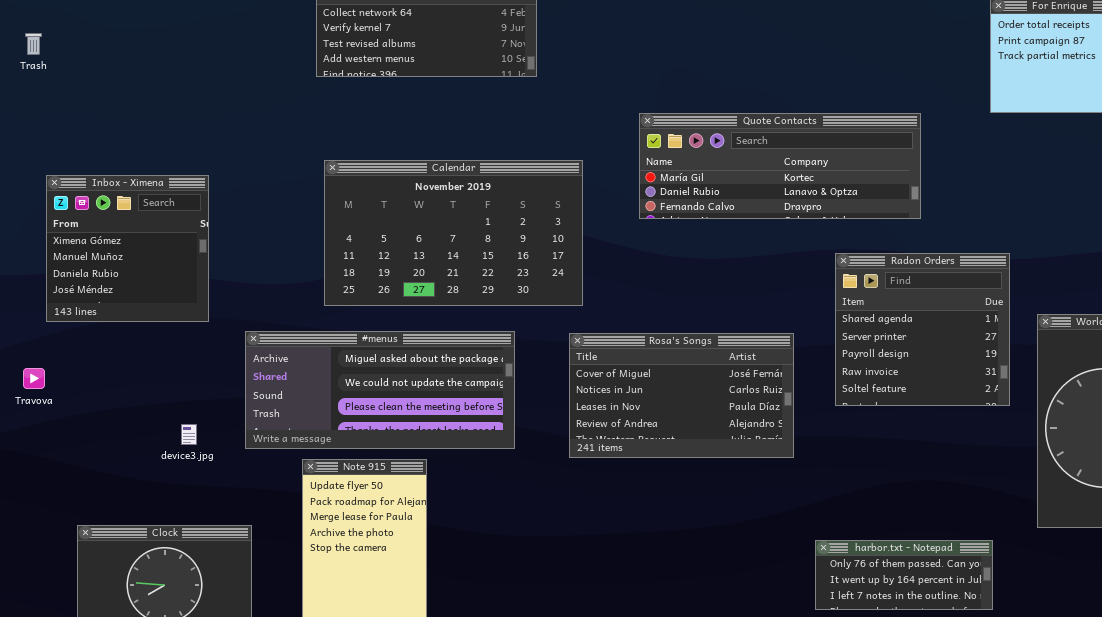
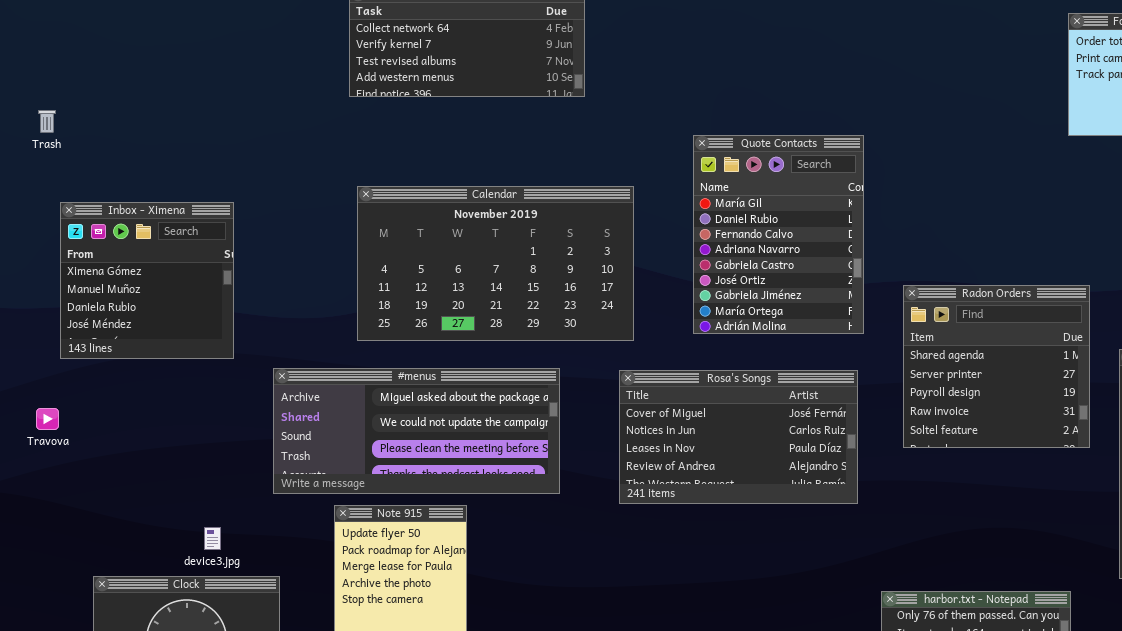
Trash: [25,33,42,55] -> [38,110,56,133], moved
Quote Contacts: [639,113,921,219] -> [693,135,864,334], resized
device3.jpg: [181,424,197,445] -> [204,527,221,550], moved

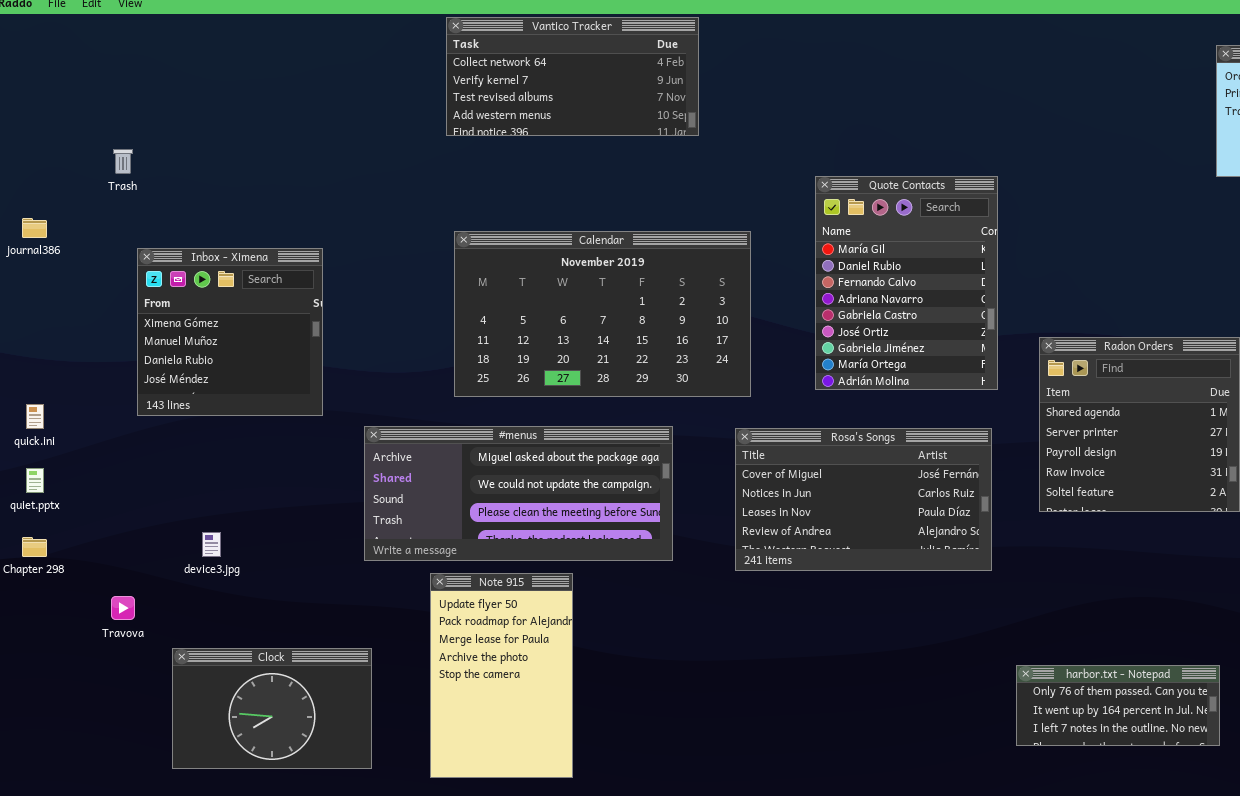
Travova: [36,408,59,430] -> [111,596,135,620], moved
device3.jpg: [204,527,221,550] -> [202,532,221,557], moved

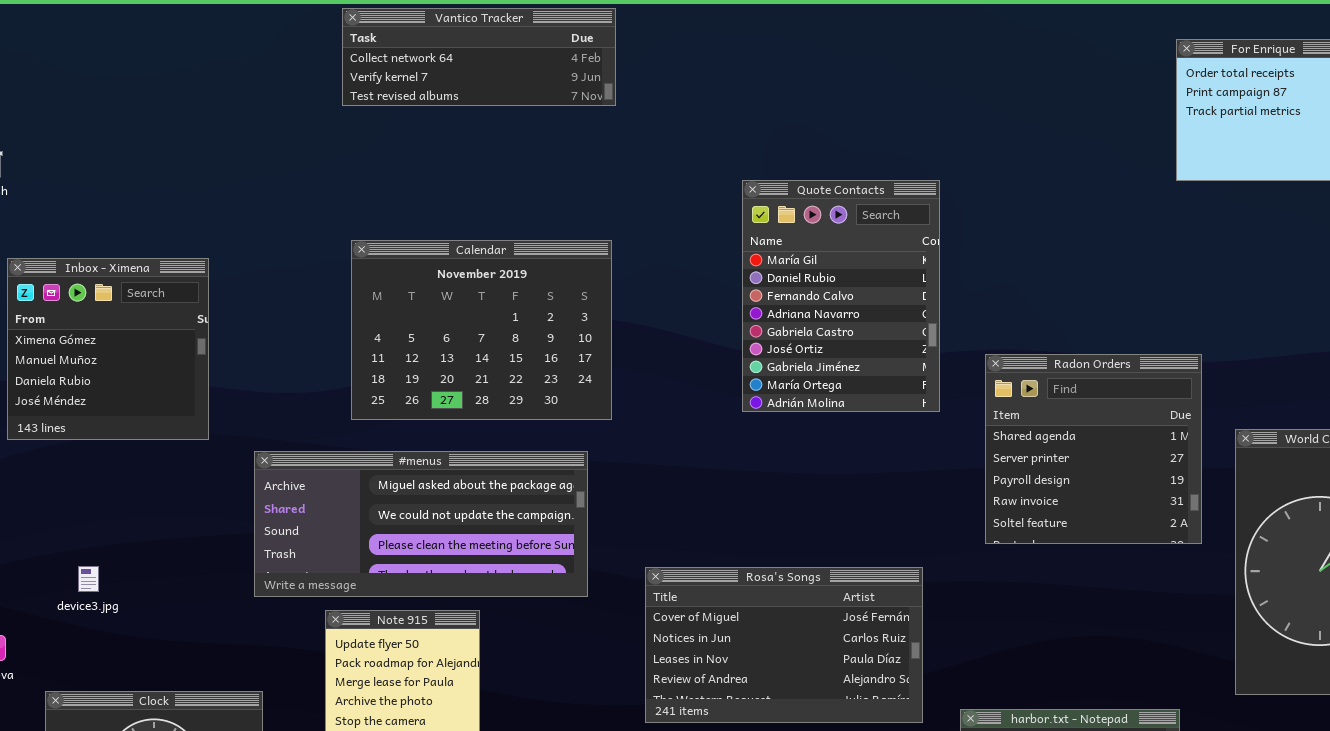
Vantico Tracker: [446,17,699,136] -> [342,8,616,106], resized
Calendar: [454,231,751,397] -> [351,240,612,420], resized
Rosa's Songs: [735,428,992,571] -> [645,567,923,723], moved

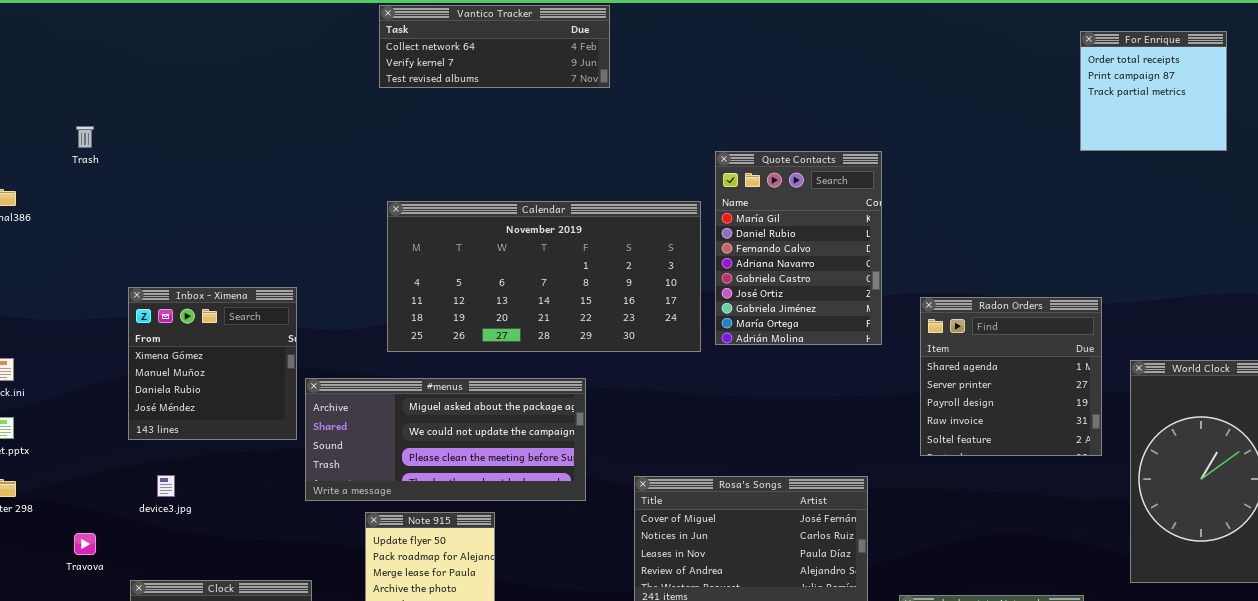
Calendar: [351,240,612,420] -> [387,201,701,352], resized
Inbox - Ximena: [7,258,209,440] -> [128,287,297,440], moved

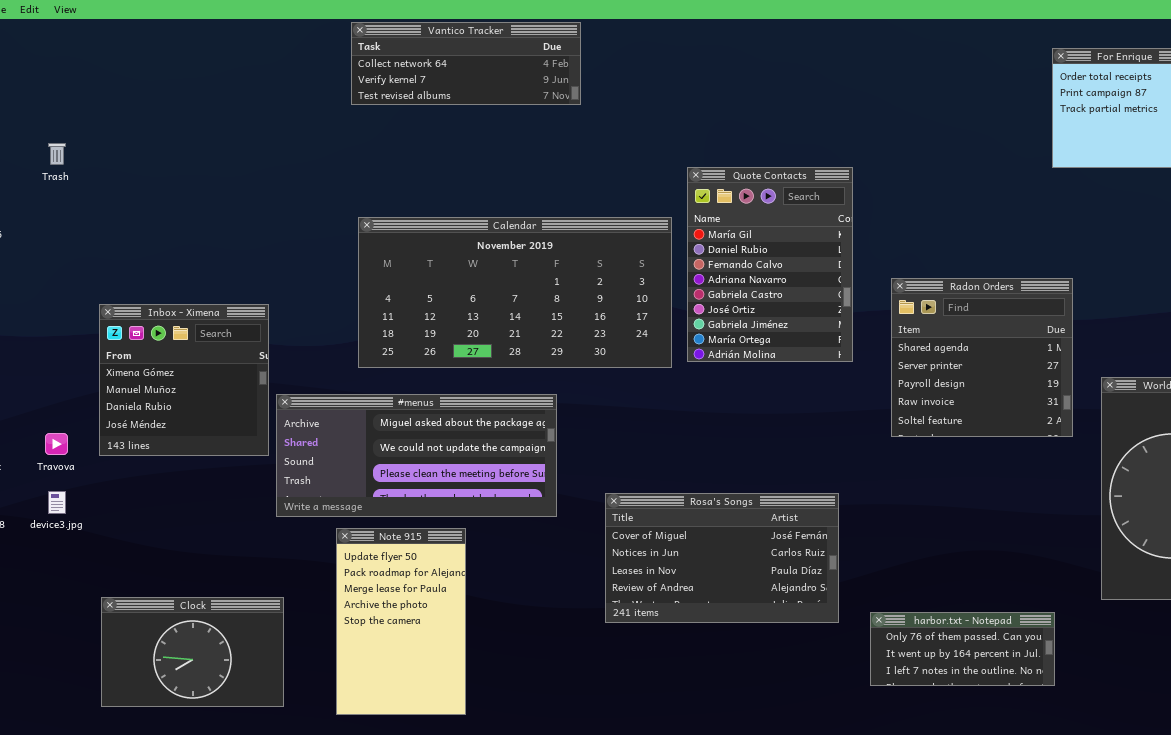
Radon Orders: [920,297,1102,456] -> [891,278,1073,437], moved
device3.jpg: [157,475,175,497] -> [48,491,66,514], moved
Travova: [74,533,96,555] -> [45,433,68,455], moved

